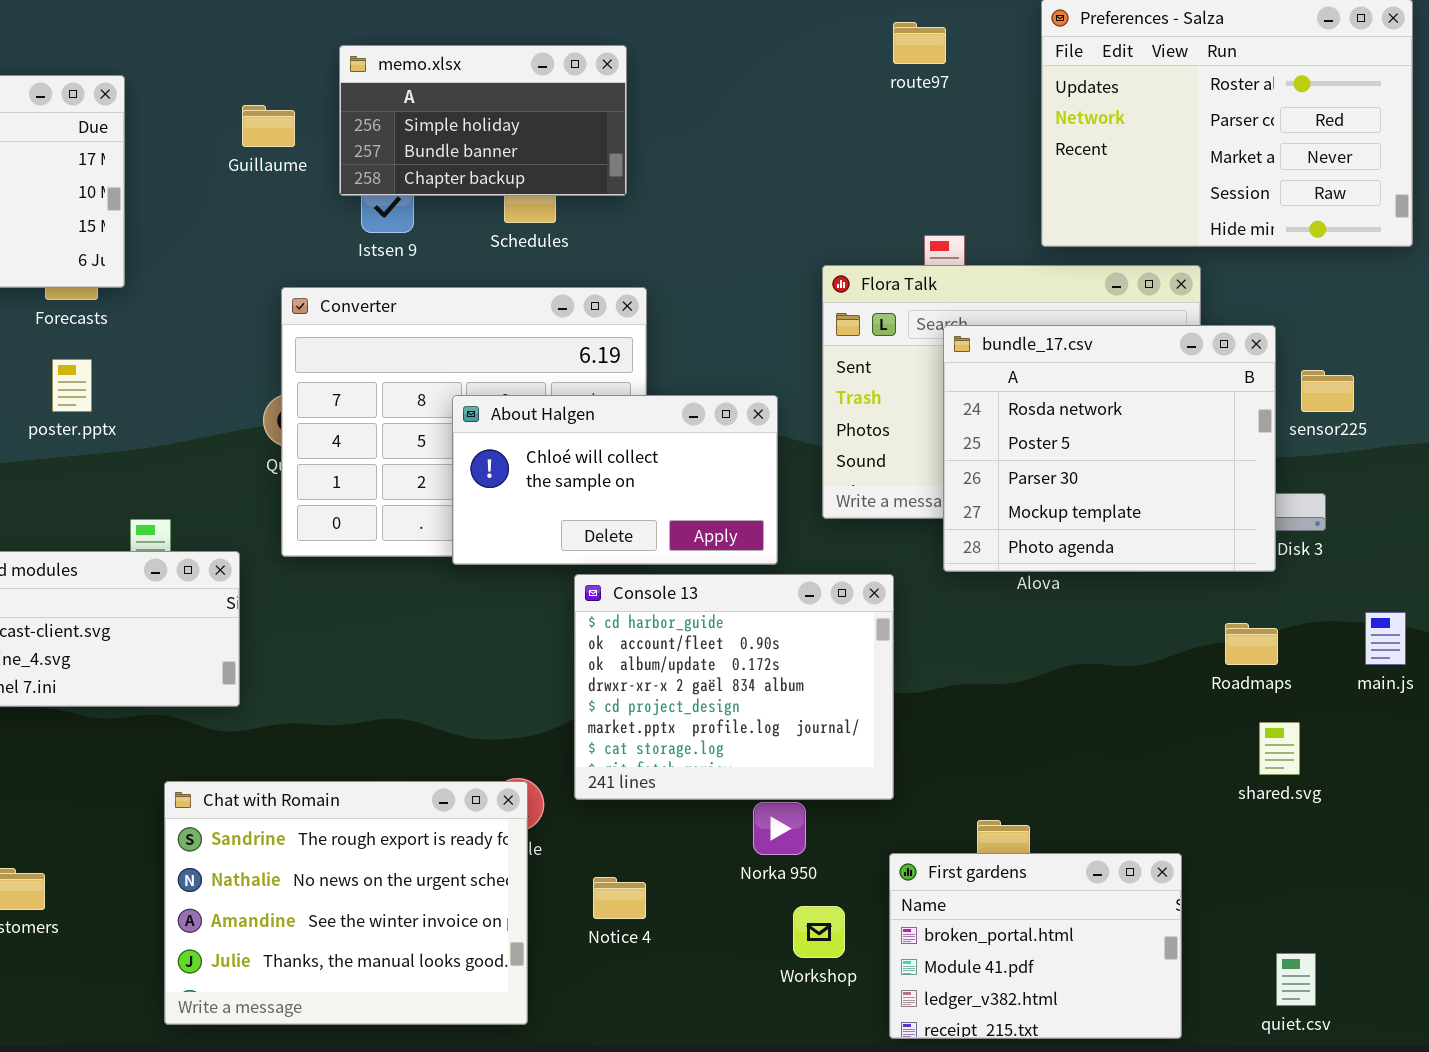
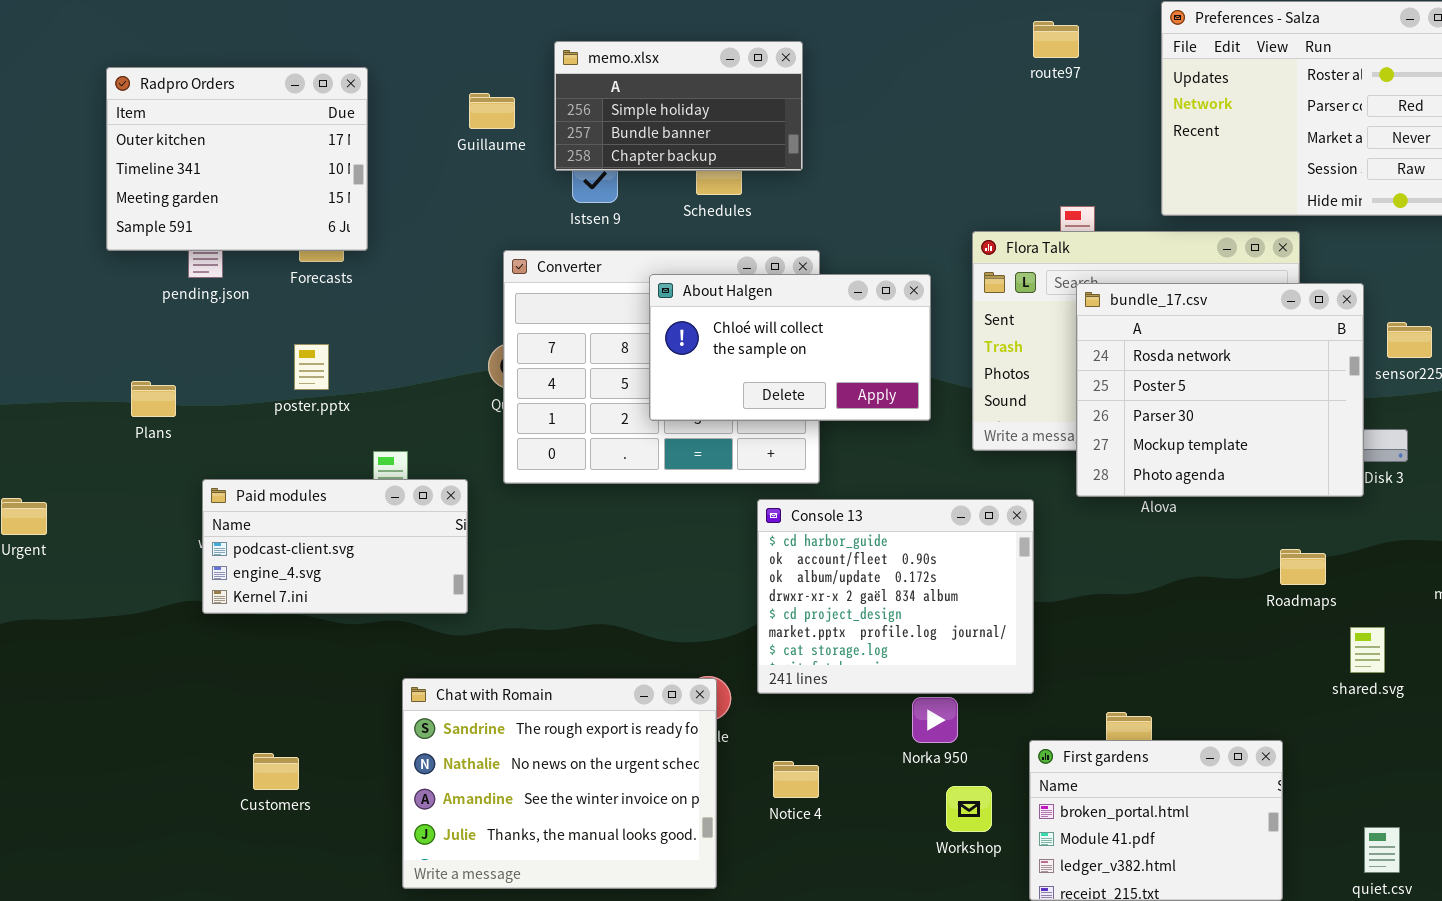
poster.pptx: [52,359,92,412] -> [294,344,329,390], moved
About Halgen: [452,395,778,565] -> [649,274,931,421], moved
Roadmaps: [1225,623,1278,665] -> [1280,549,1326,585], moved

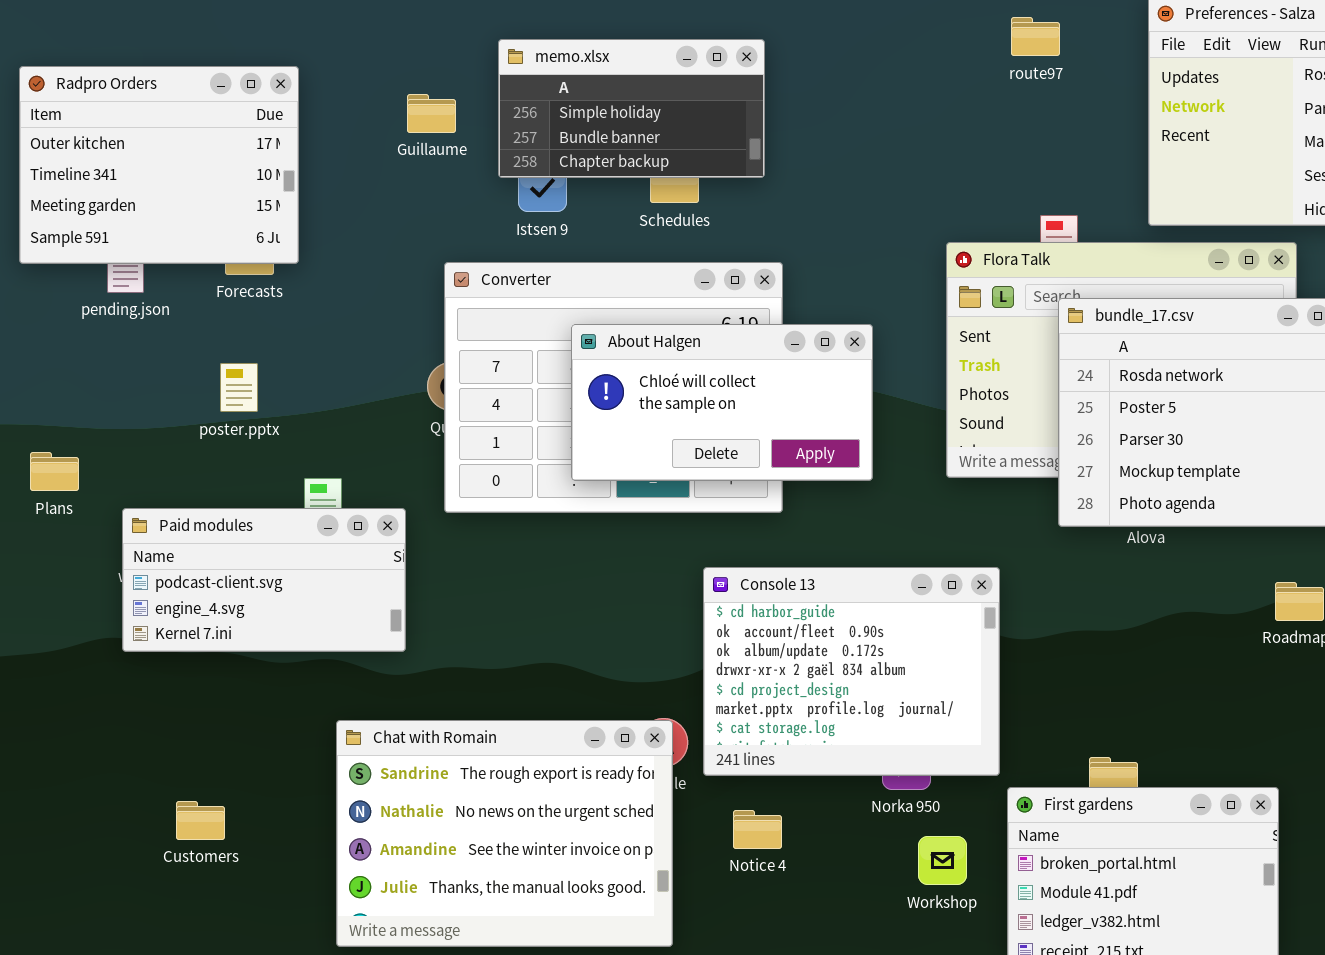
About Halgen: [649,274,931,421] -> [571,324,873,481], moved
Plans: [131,381,176,417] -> [30,452,79,491], moved
Console 13: [757,499,1034,694] -> [703,567,1000,776], moved

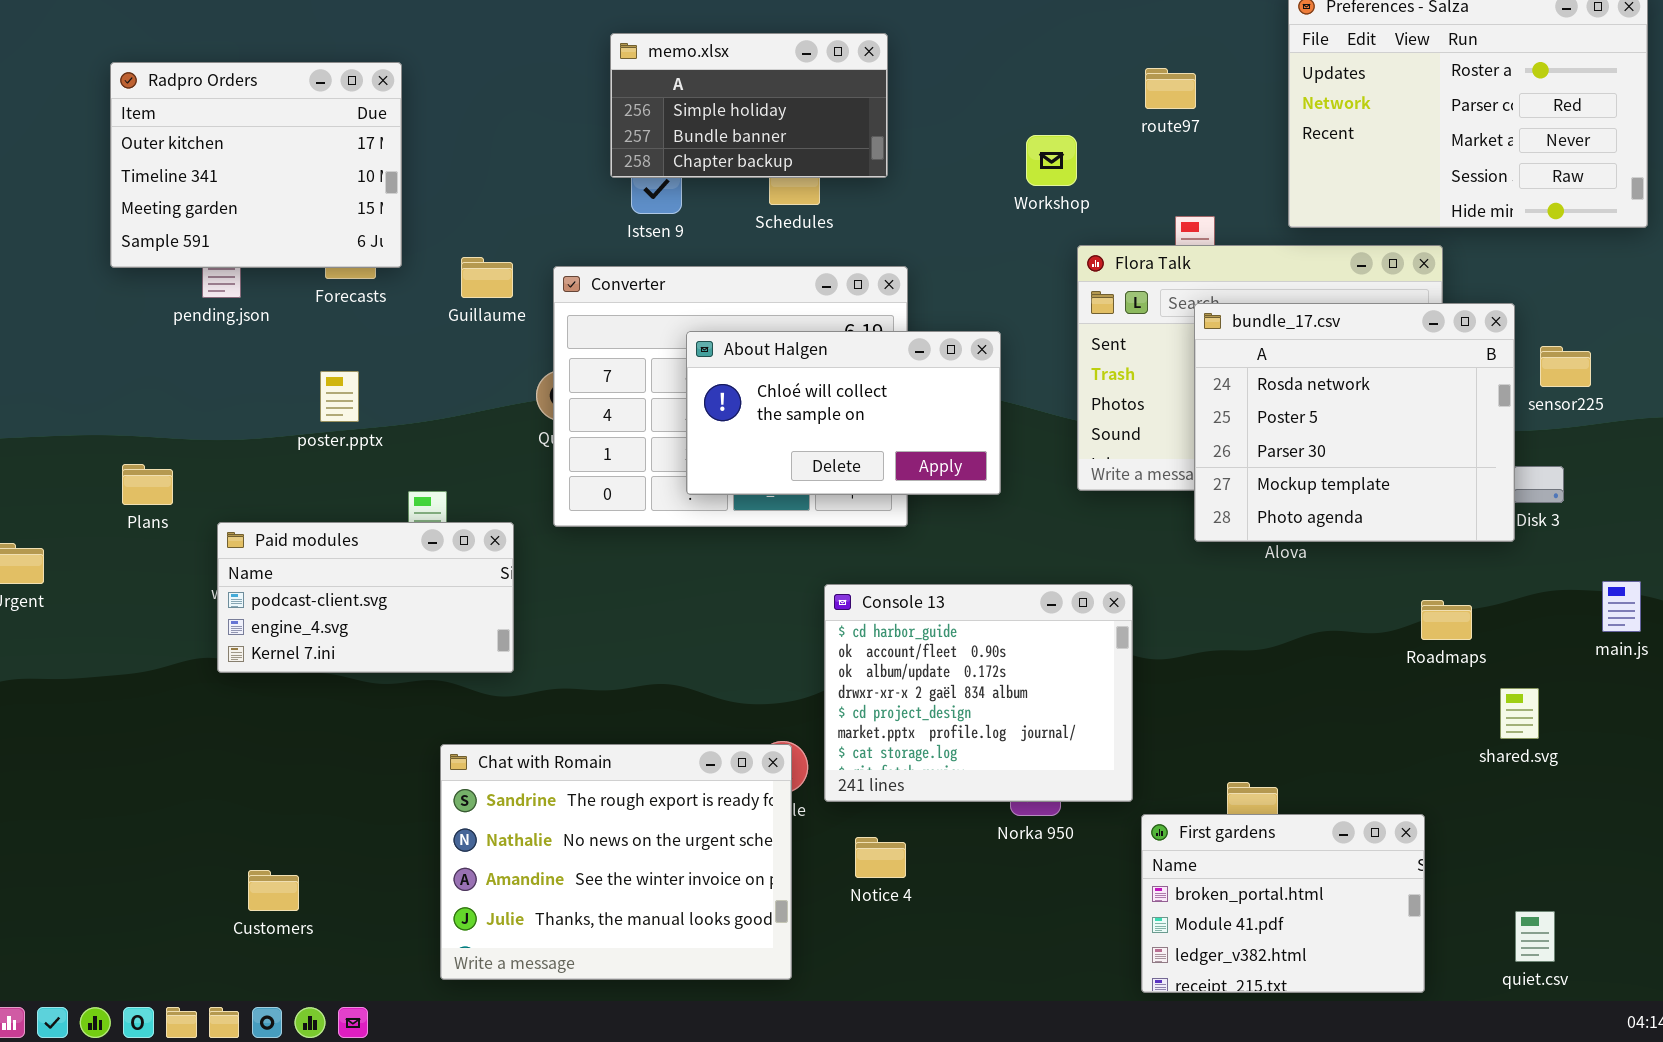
route97: [1011,17,1060,56] -> [1145,68,1196,109], moved
Guillaume: [407,94,456,133] -> [461,257,513,298], moved
Customers: [176,801,225,840] -> [248,870,299,911], moved
Workshop: [918,836,967,885] -> [1026,135,1077,186], moved

